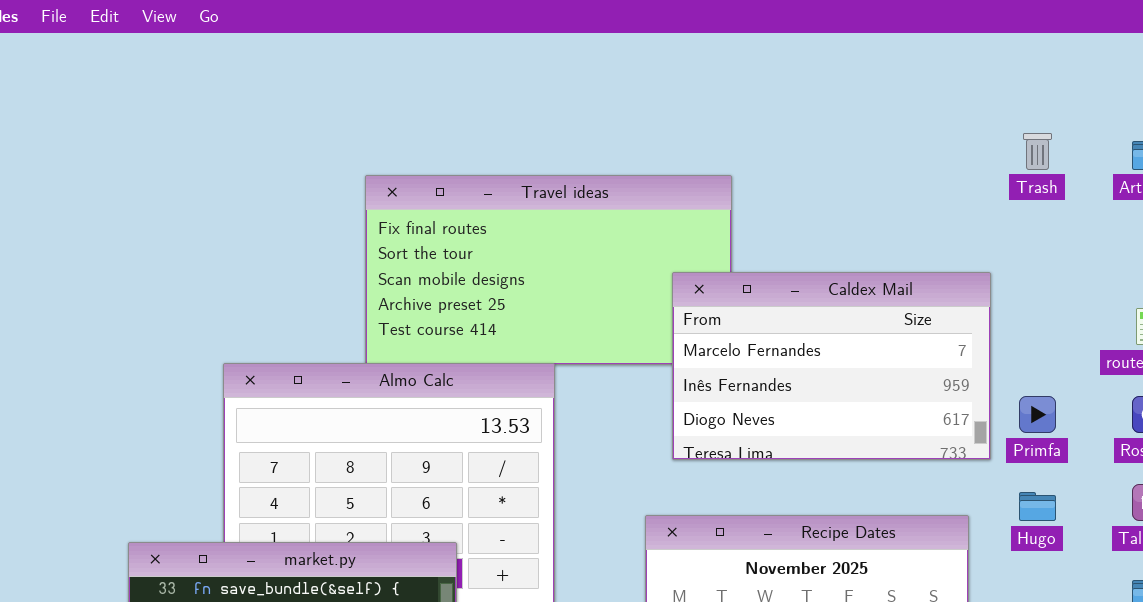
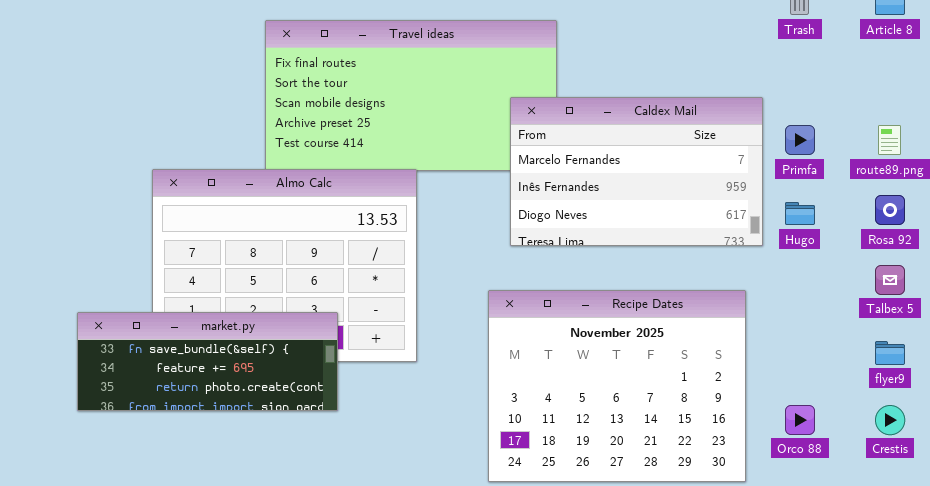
Primfa: [1019,396,1056,433] -> [785,125,815,155], moved
Hugo: [1019,492,1056,521] -> [785,202,815,225], moved

